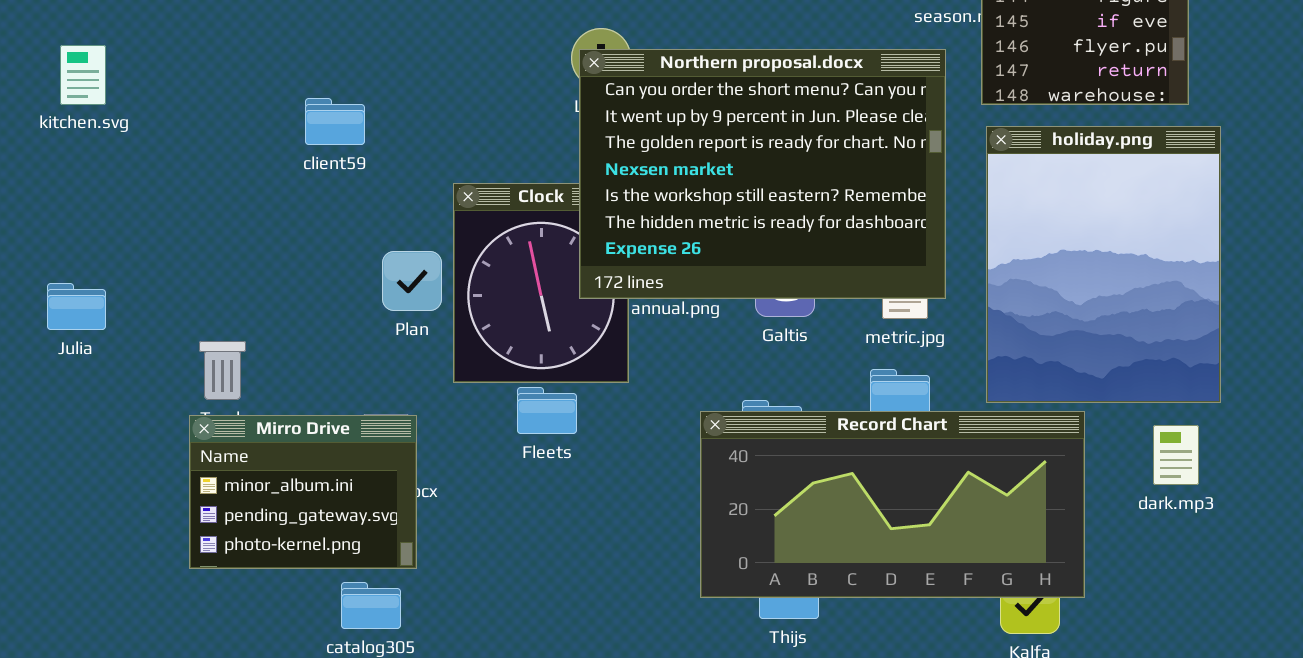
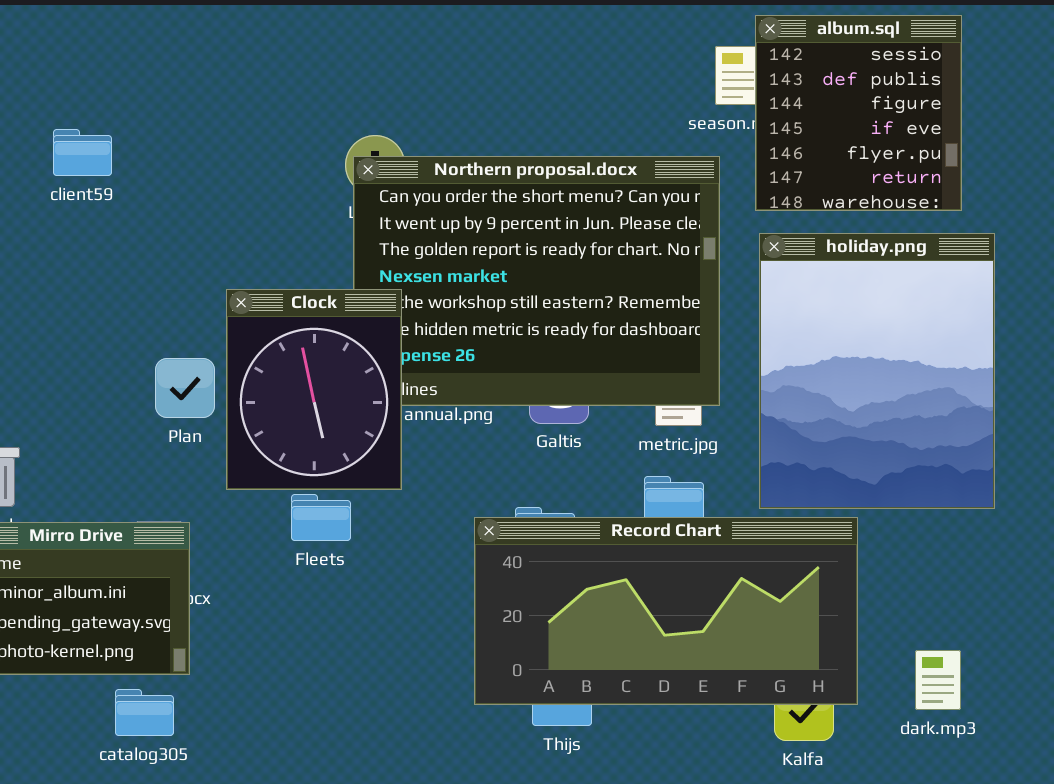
client59: [305,98,365,145] -> [53,129,112,176], moved
Clock: [453,183,629,383] -> [226,289,402,490], raised
dark.mp3: [1153,425,1199,485] -> [915,650,961,710], moved

